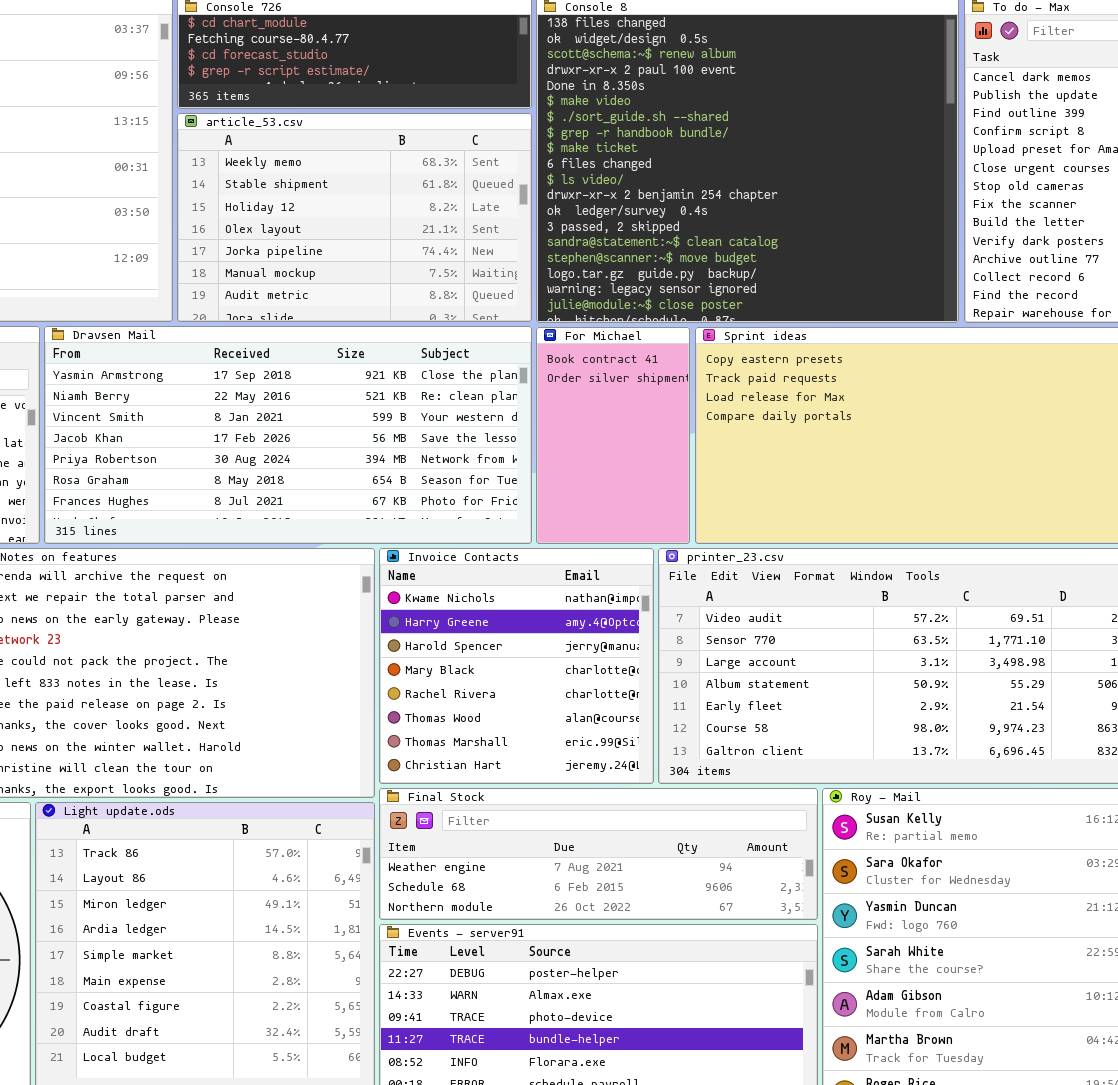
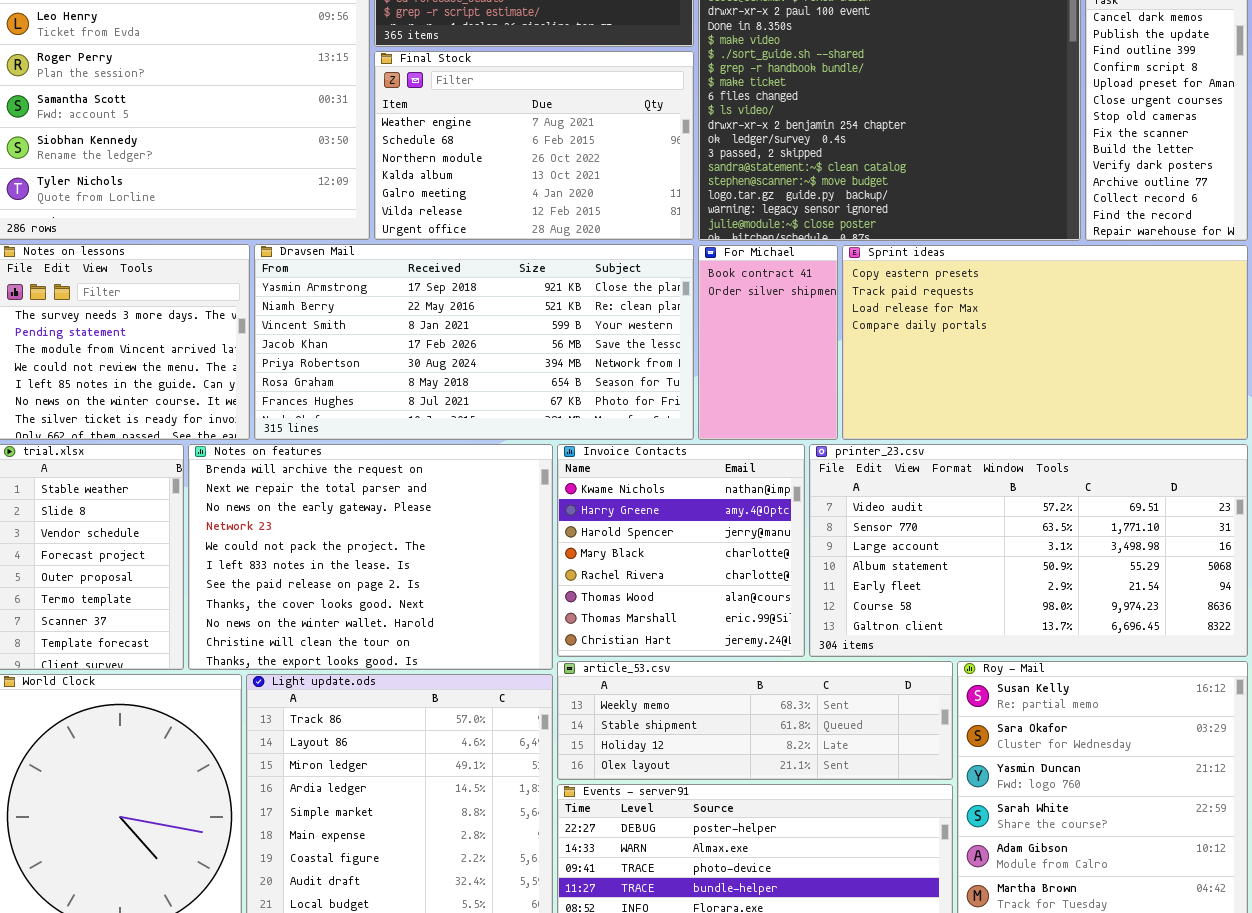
article_53.csv: [177,113,532,322] -> [557,661,953,780], moved, resized
Final Stock: [379,788,818,920] -> [374,51,694,240], moved, resized

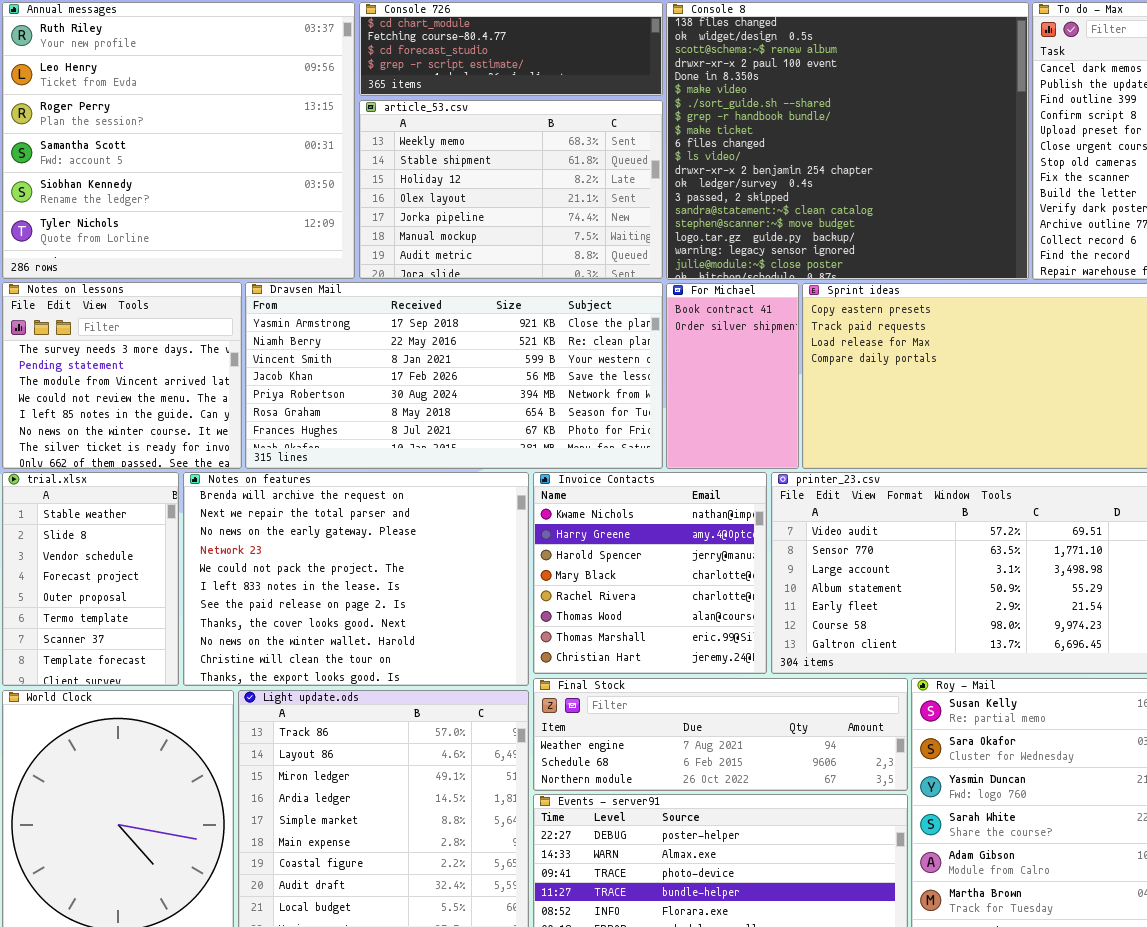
Final Stock: [374,51,694,240] -> [533,678,908,791], moved, resized
article_53.csv: [557,661,953,780] -> [359,100,663,279], moved, resized

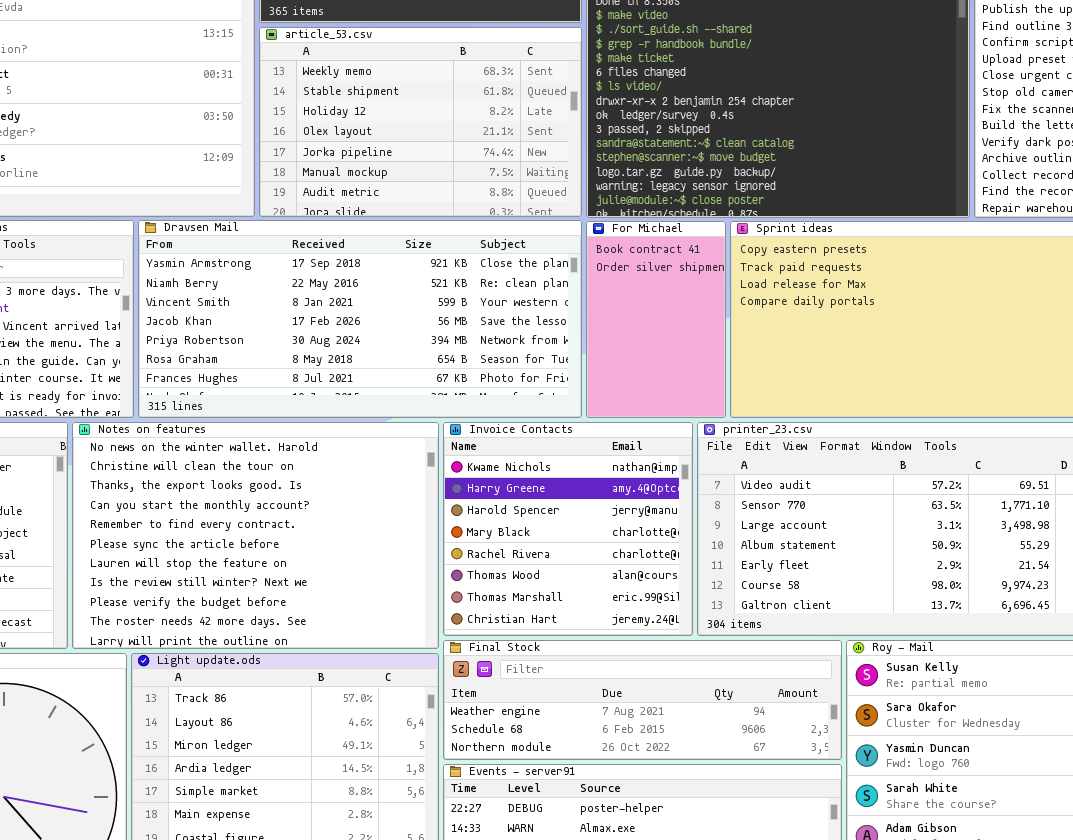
Notes on features: [183,472,529,686] -> [72,422,439,649], scrolled down 8 rows

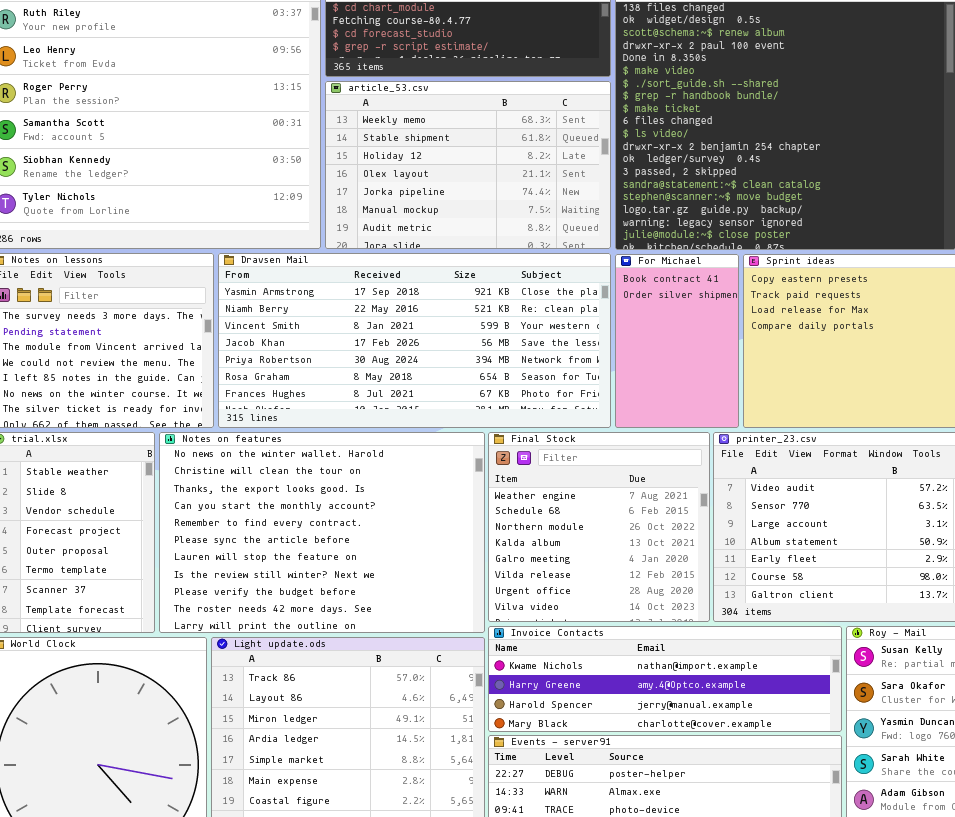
Invoice Contacts: [443,422,693,636] -> [488,626,842,732], moved, resized
Final Stock: [443,640,842,760] -> [488,432,710,622], moved, resized

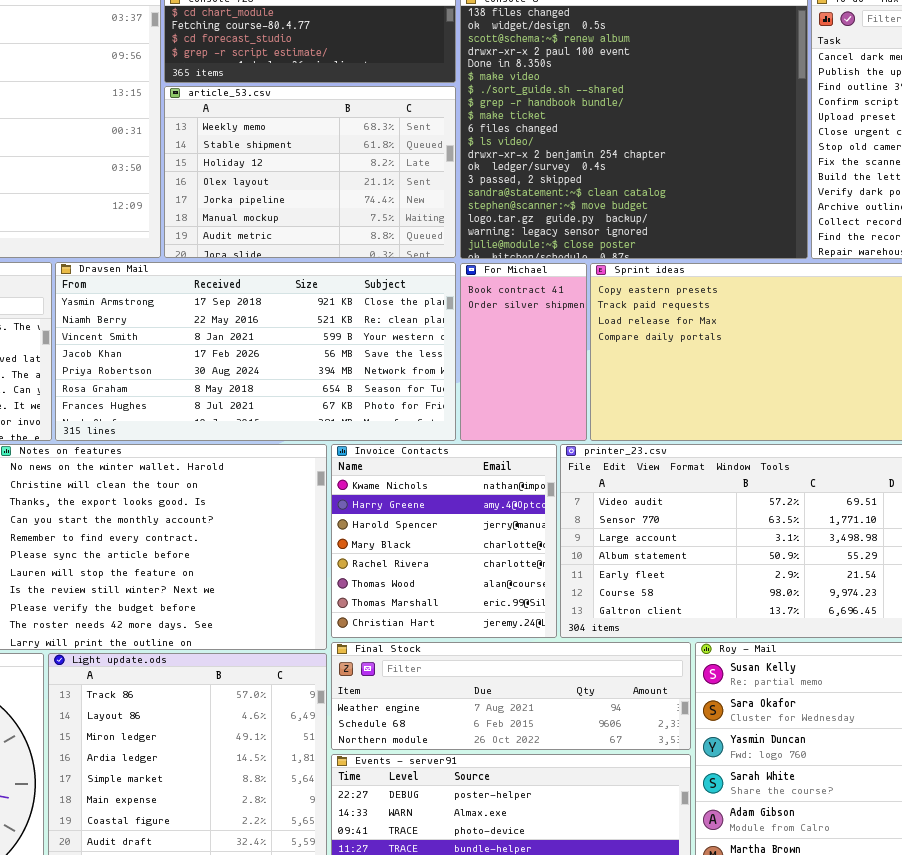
Final Stock: [488,432,710,622] -> [331,642,691,750], moved, resized
Invoice Contacts: [488,626,842,732] -> [331,444,557,638], moved, resized

